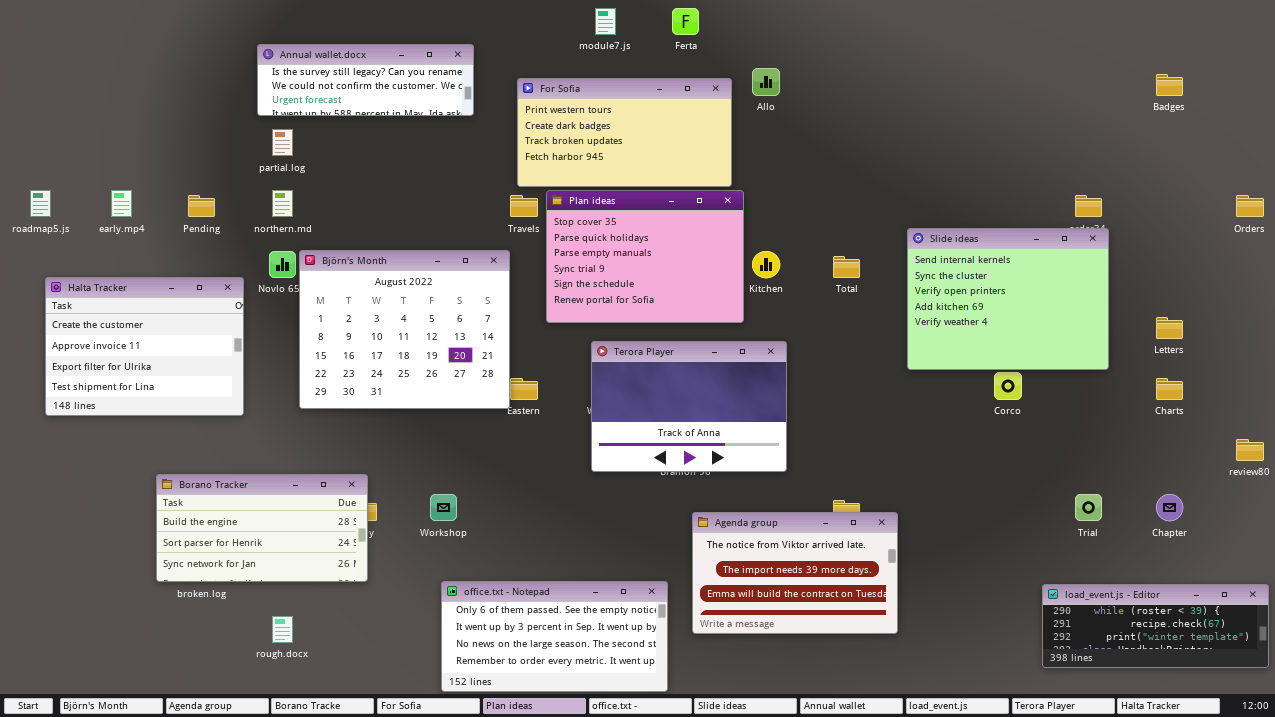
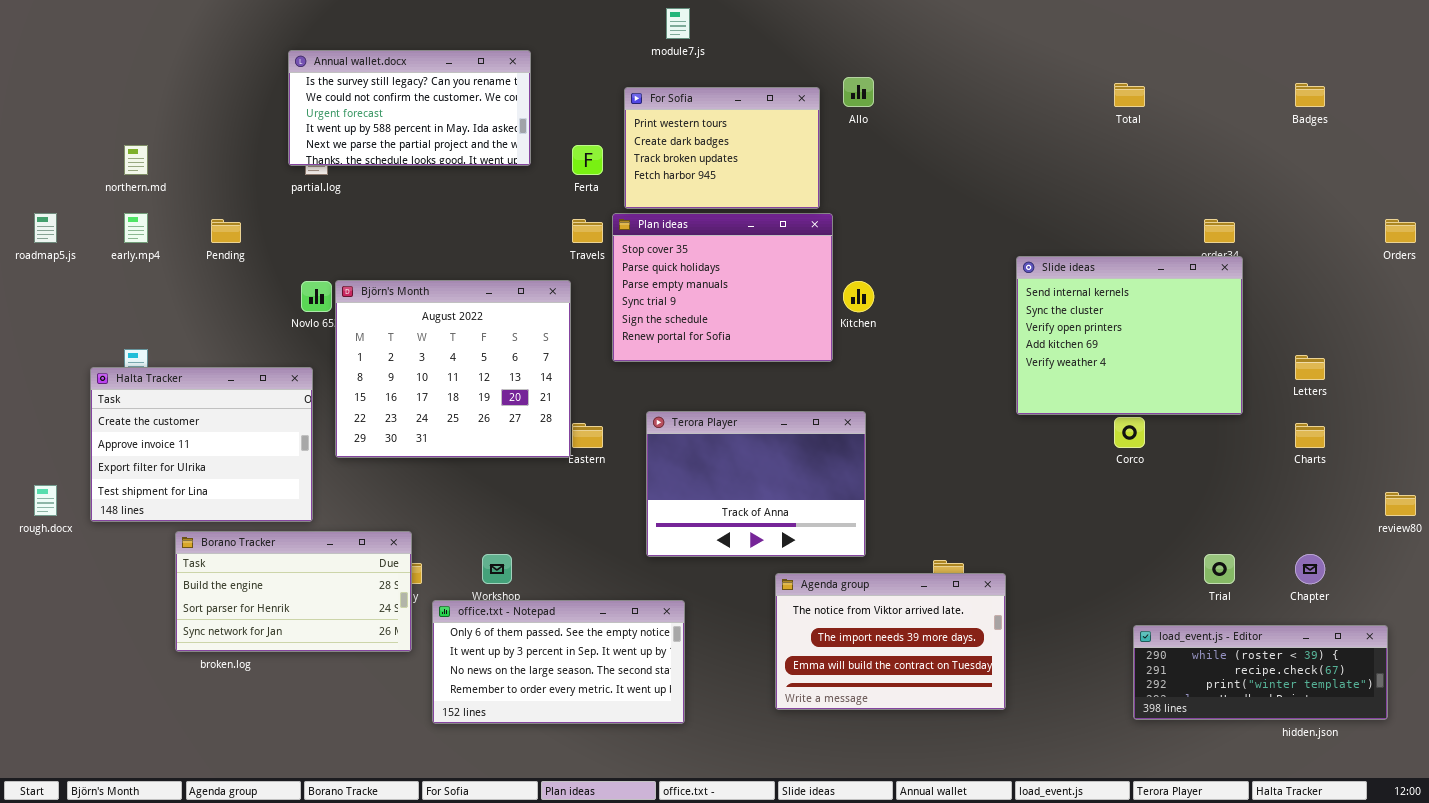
Ferta: [672,8,699,35] -> [572,145,603,175], moved
Annual wallet.docx: [257,44,474,116] -> [288,50,531,166], resized
For Sofia: [517,78,732,187] -> [624,87,820,209], resized
northern.md: [272,190,293,217] -> [124,145,148,175], moved
Total: [833,256,860,278] -> [1114,83,1145,107], moved
Halta Tracker: [45,277,244,416] -> [90,367,313,522], moved
Terora Player: [591,341,787,472] -> [646,411,866,557], moved
office.txt - Notepad: [441,581,668,692] -> [432,600,685,724], moved
load_event.js - Editor: [1042,584,1269,668] -> [1133,625,1388,720], moved
rough.docx: [272,616,293,643] -> [34,485,57,516], moved

